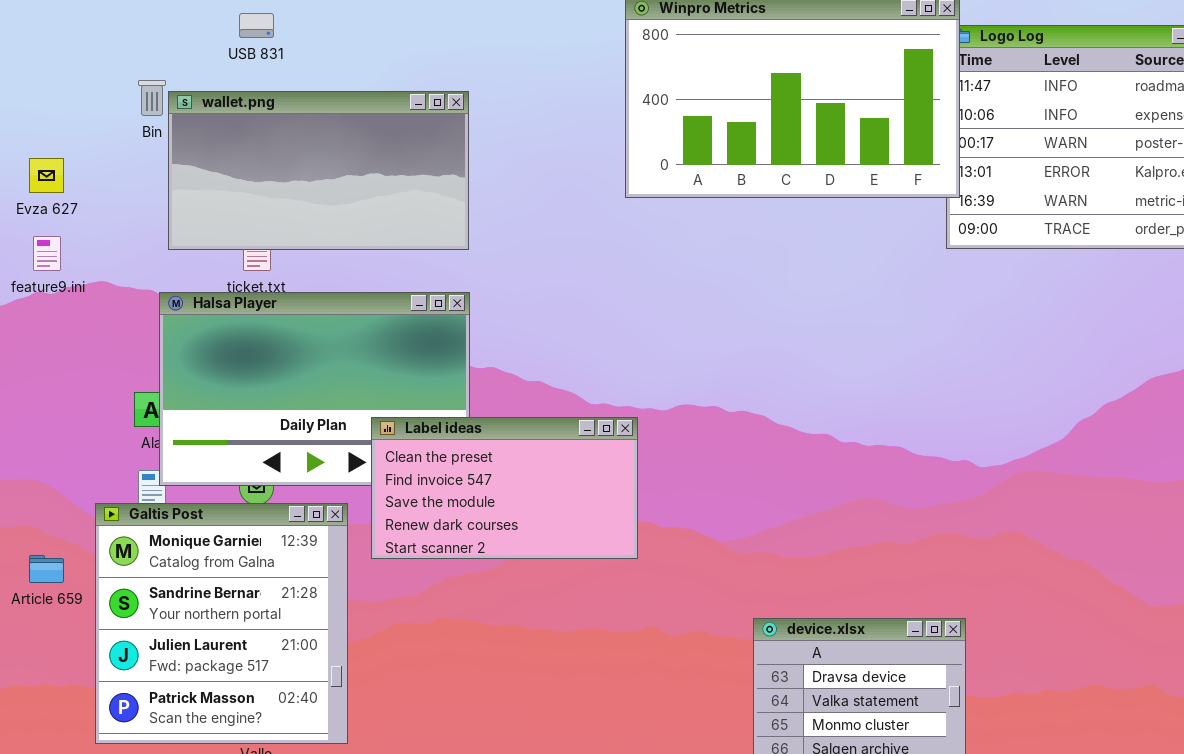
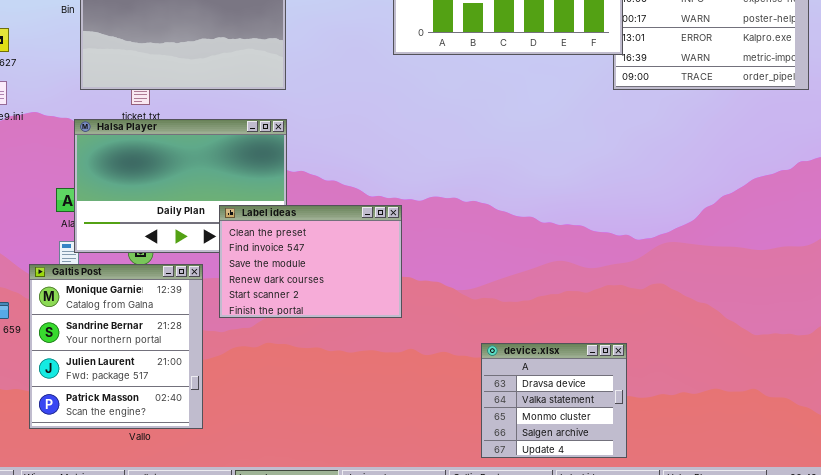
Label ideas: [371,417,638,559] -> [219,205,402,318], resized

